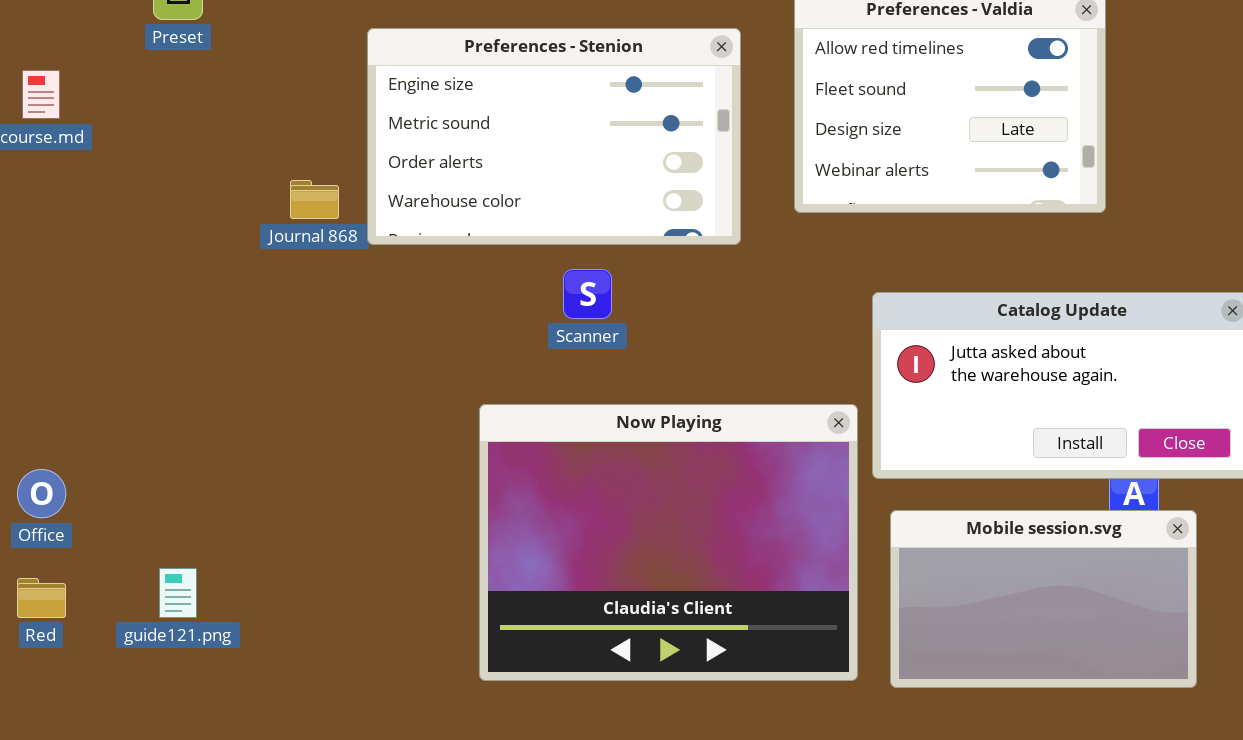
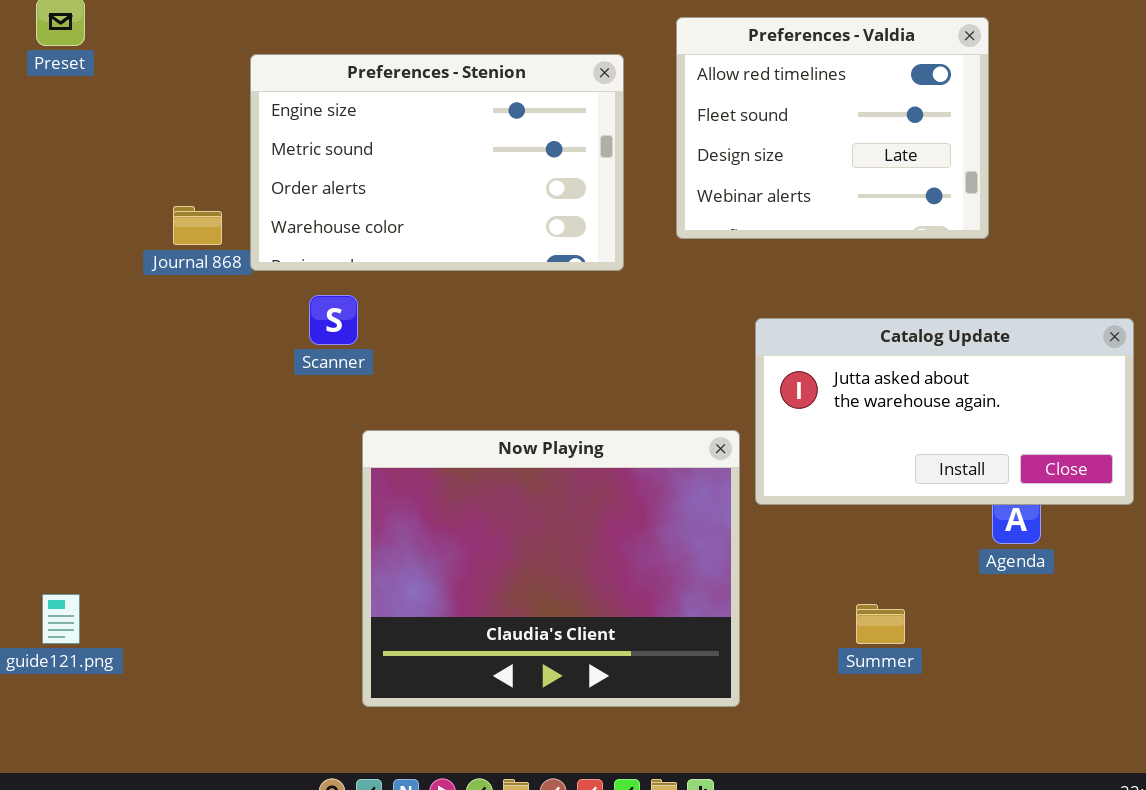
Scanner: [563,269,612,319] -> [309,295,358,345], moved
Mobile session.svg: [890,510,1197,688] -> none, closed

